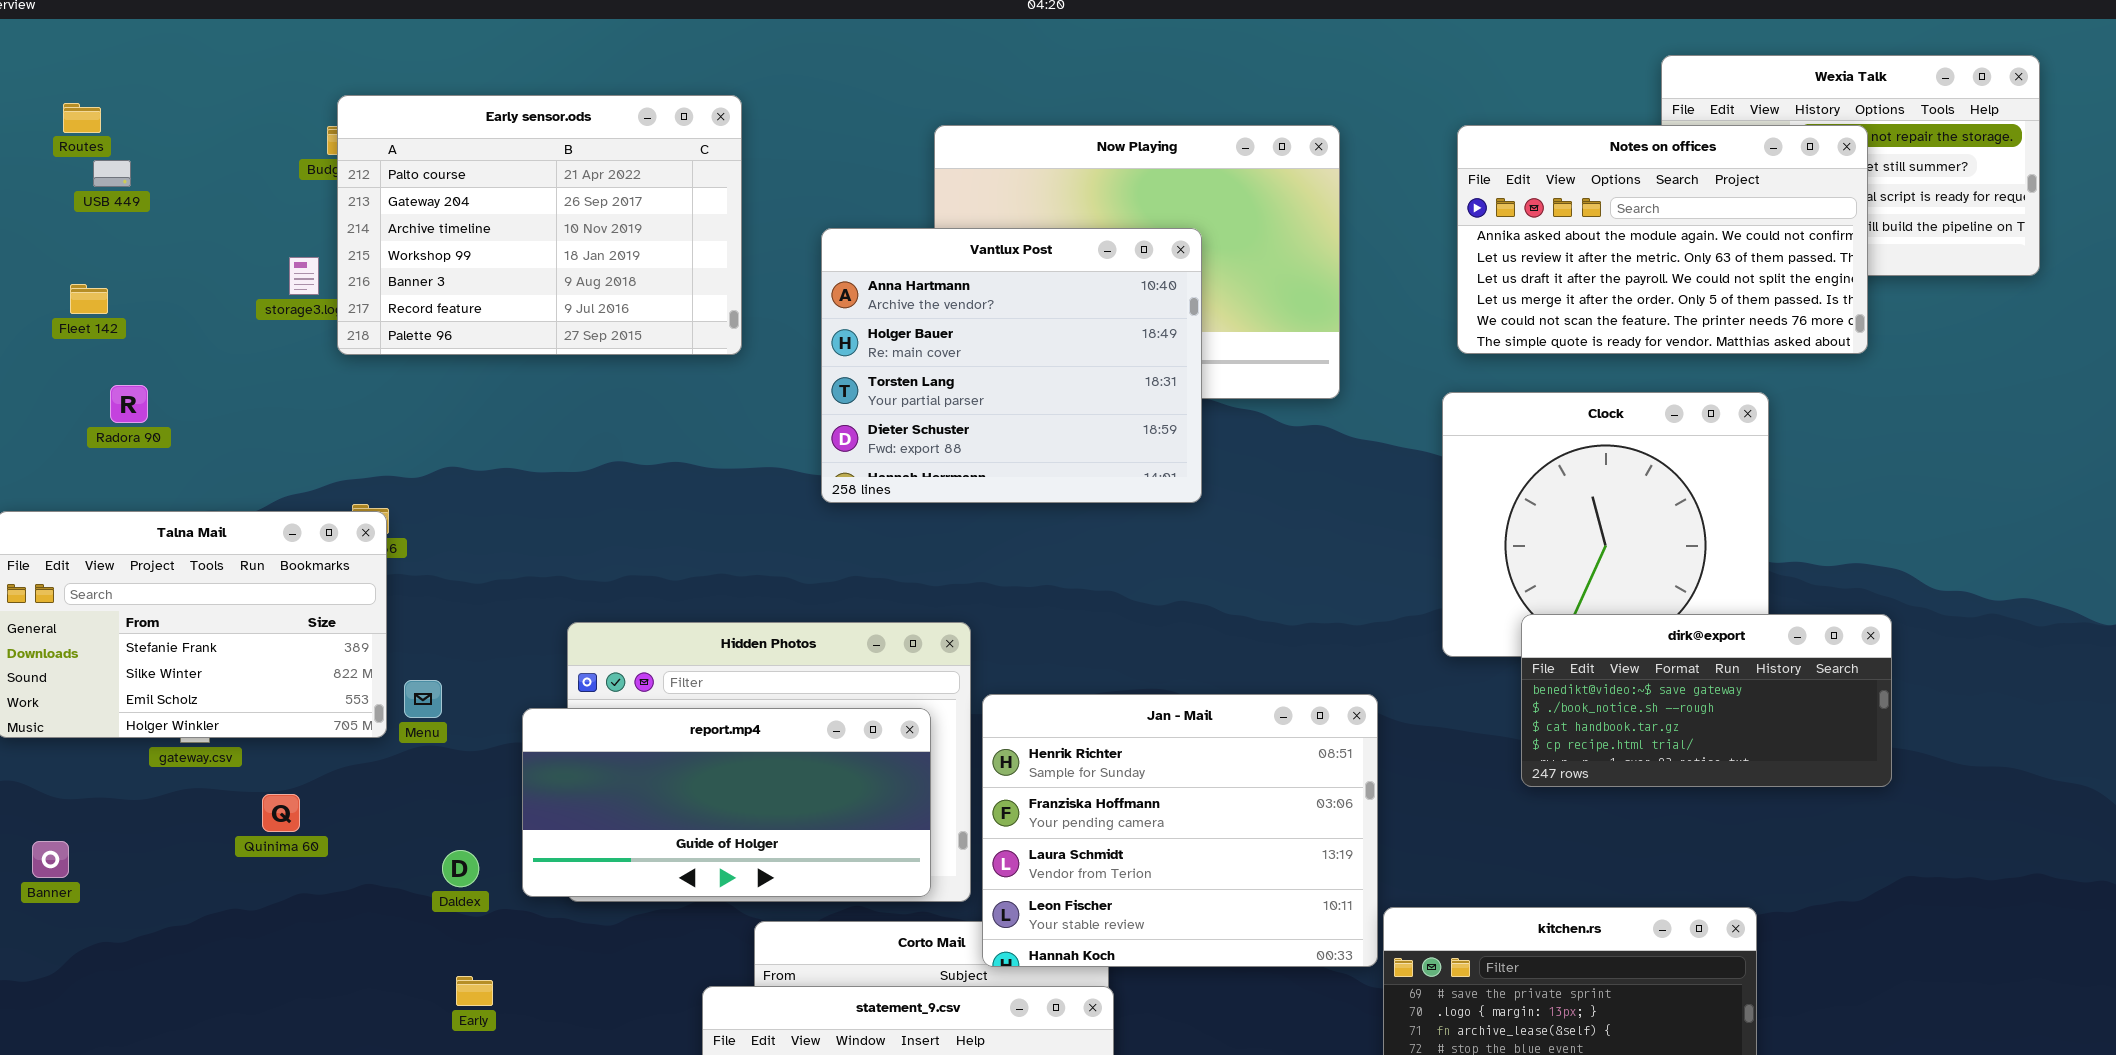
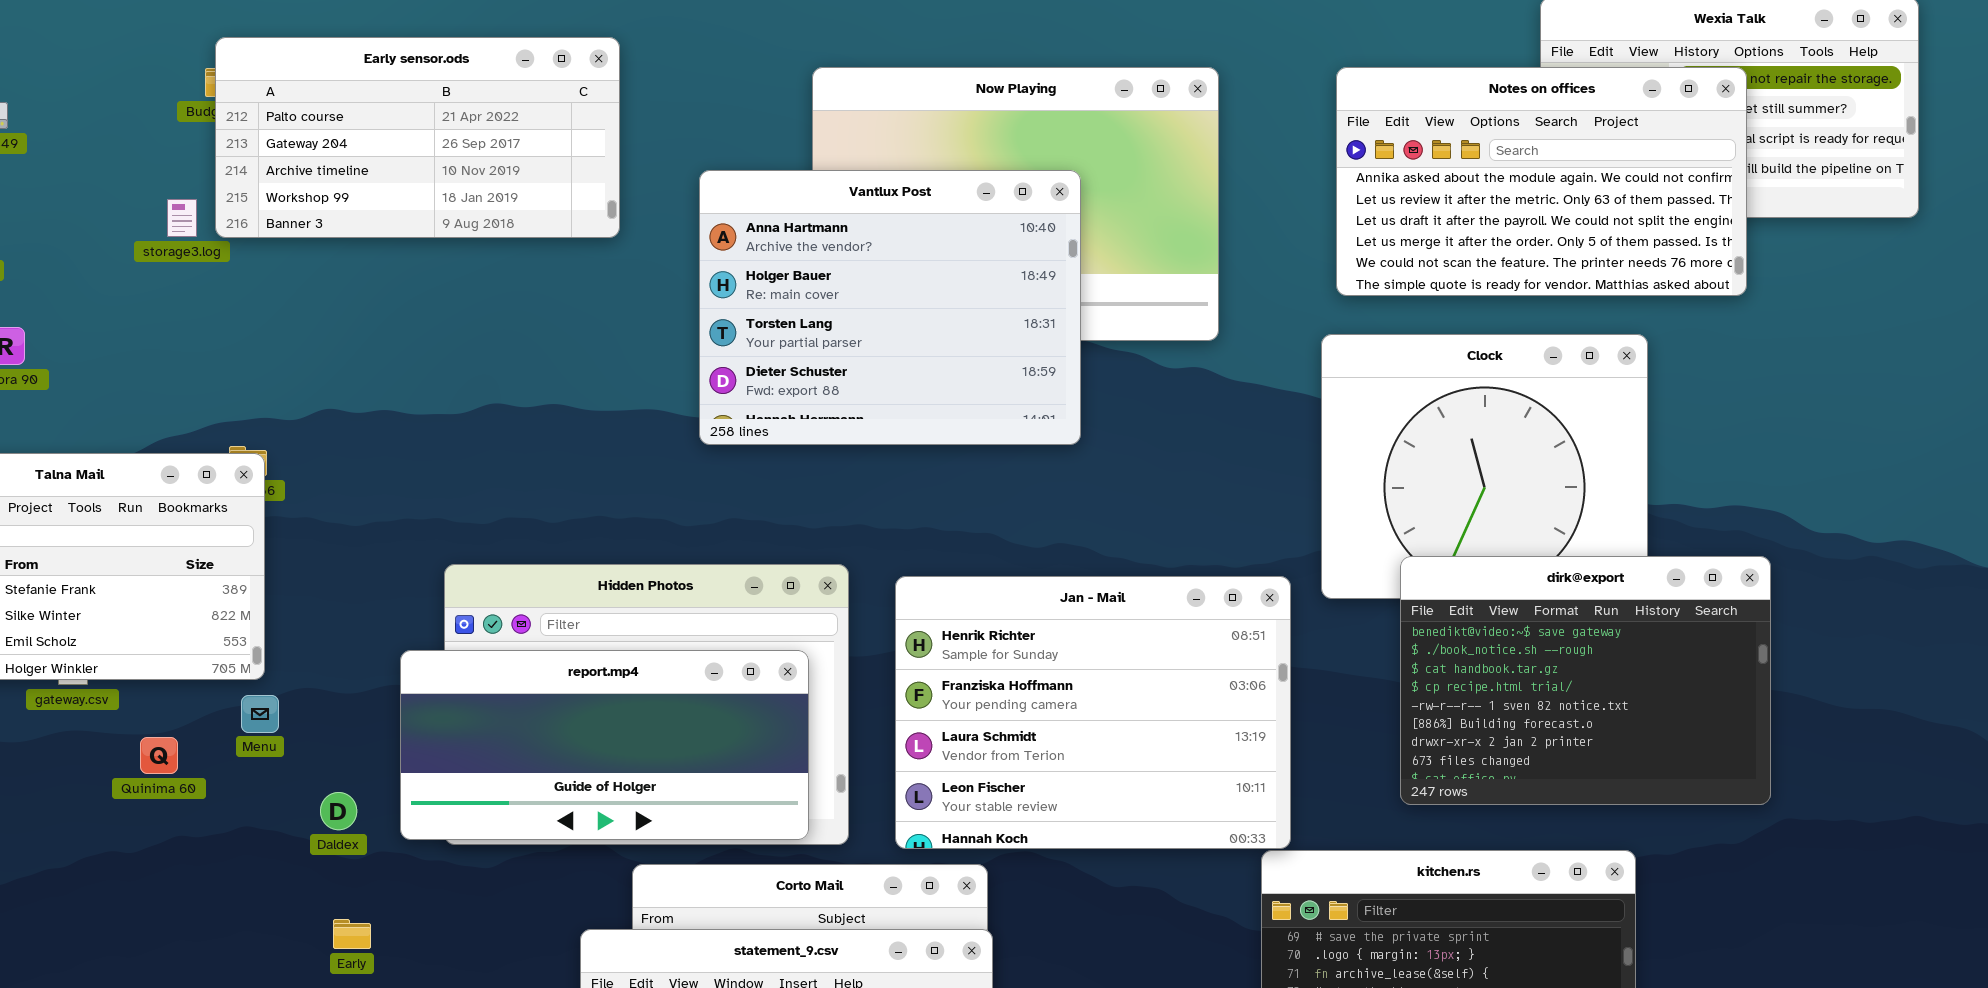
Early sensor.ods: [337,95,742,355] -> [215,37,620,238], resized
dirk@export: [1521,614,1892,787] -> [1400,556,1771,805], resized
Menu: [404,680,442,718] -> [241,695,279,733], moved
Jan - Mail: [982,694,1378,967] -> [895,576,1291,849], moved

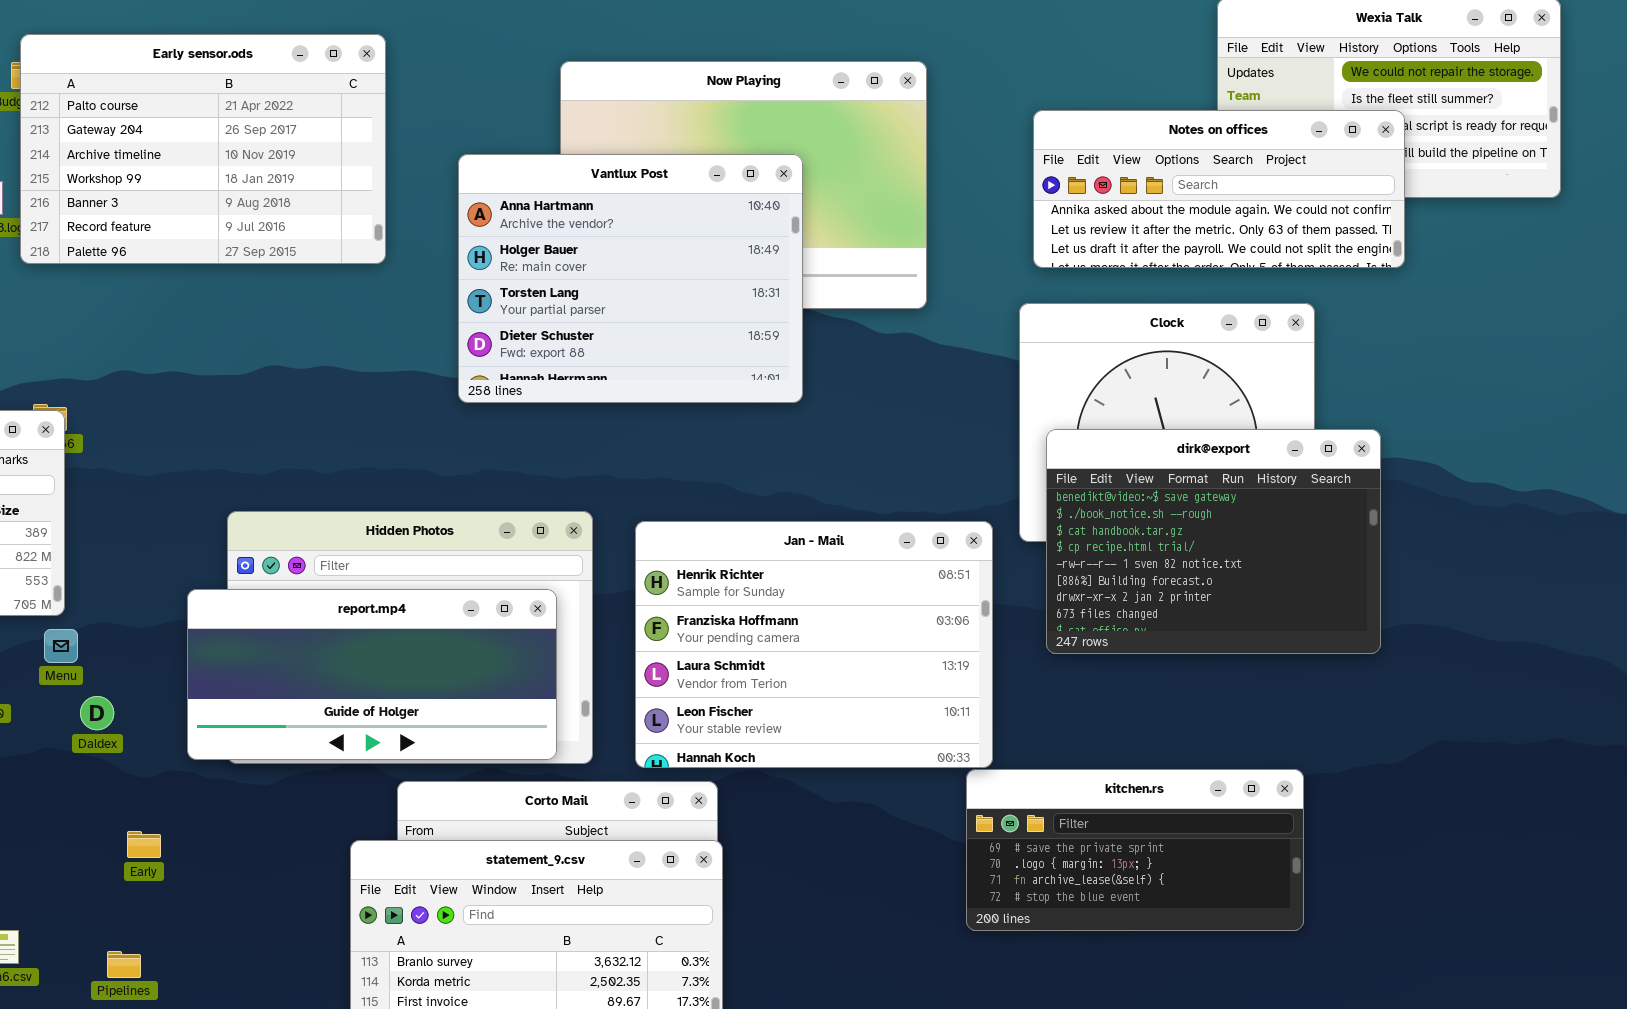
Early sensor.ods: [215,37,620,238] -> [20,34,386,264], resized
Notes on offices: [1336,67,1747,296] -> [1033,110,1405,268], resized
dirk@export: [1400,556,1771,805] -> [1046,429,1381,654], moved
Daldex: [320,792,357,830] -> [80,696,114,730], moved

